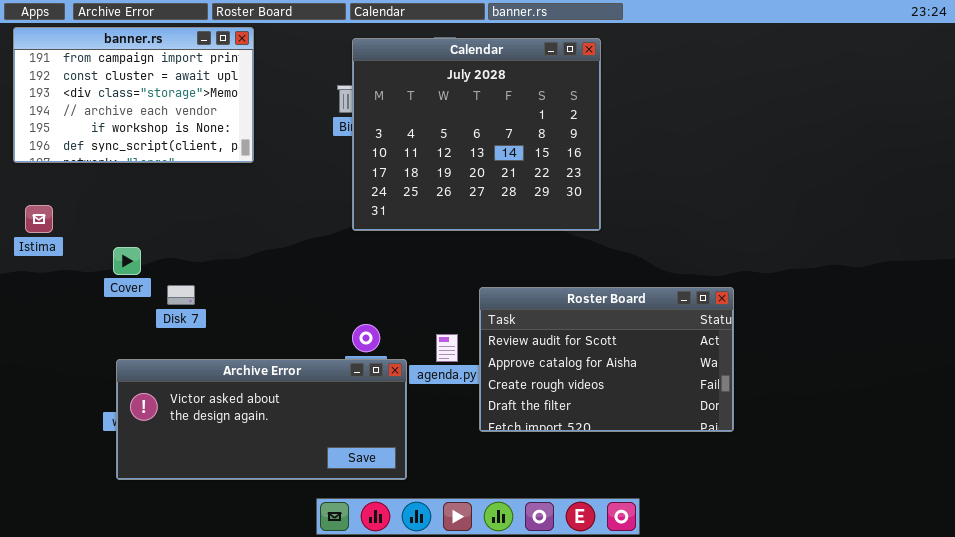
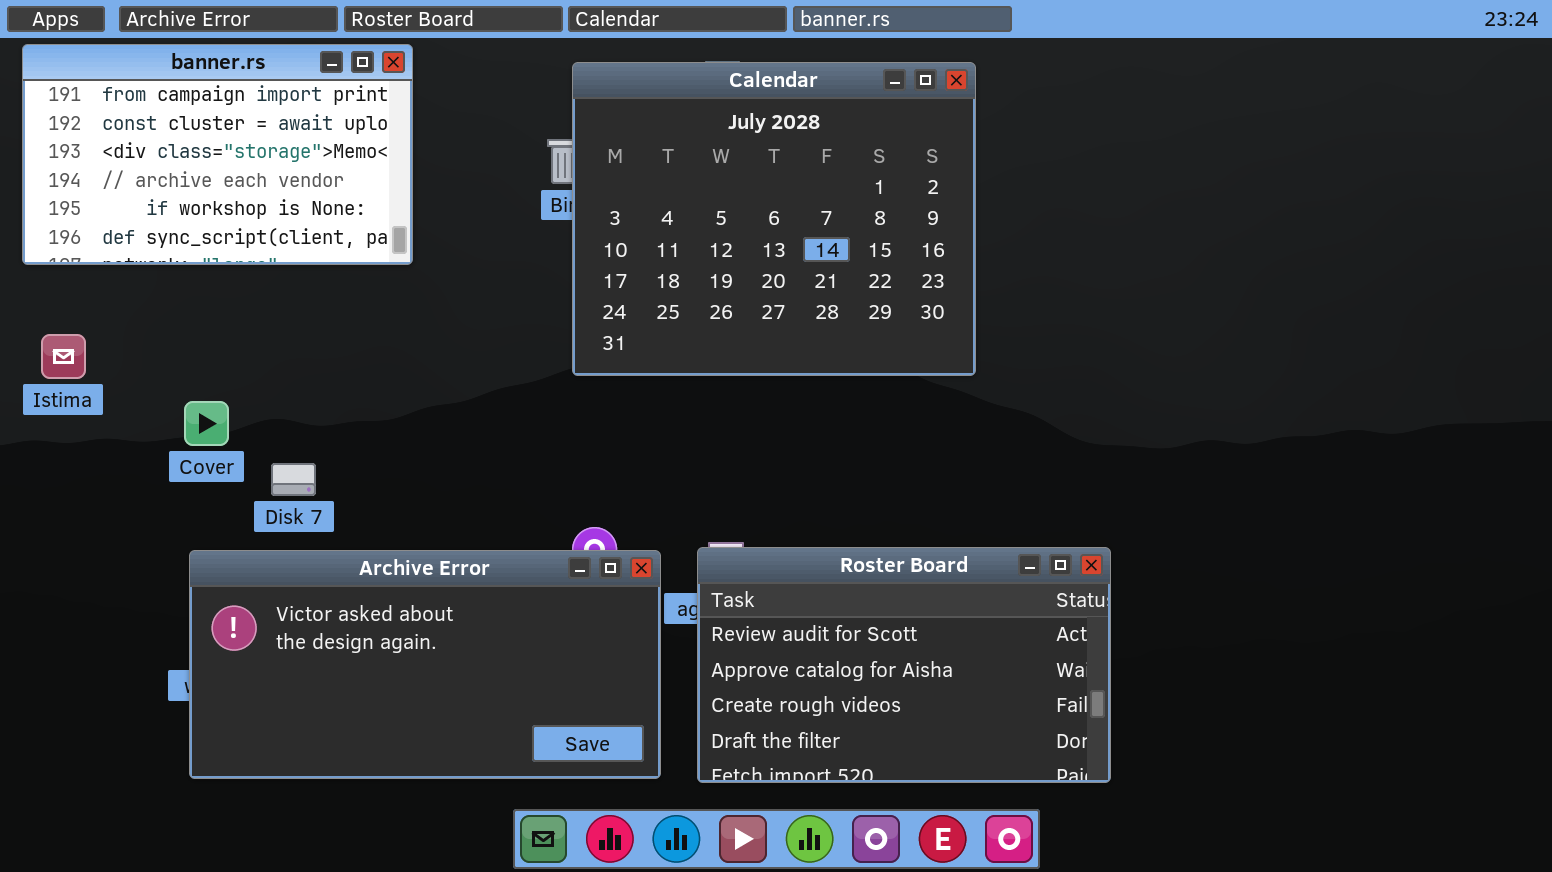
Roster Board: [479,287,734,432] -> [697,547,1111,783], moved
Archive Error: [116,359,407,480] -> [189,550,661,779], resized

